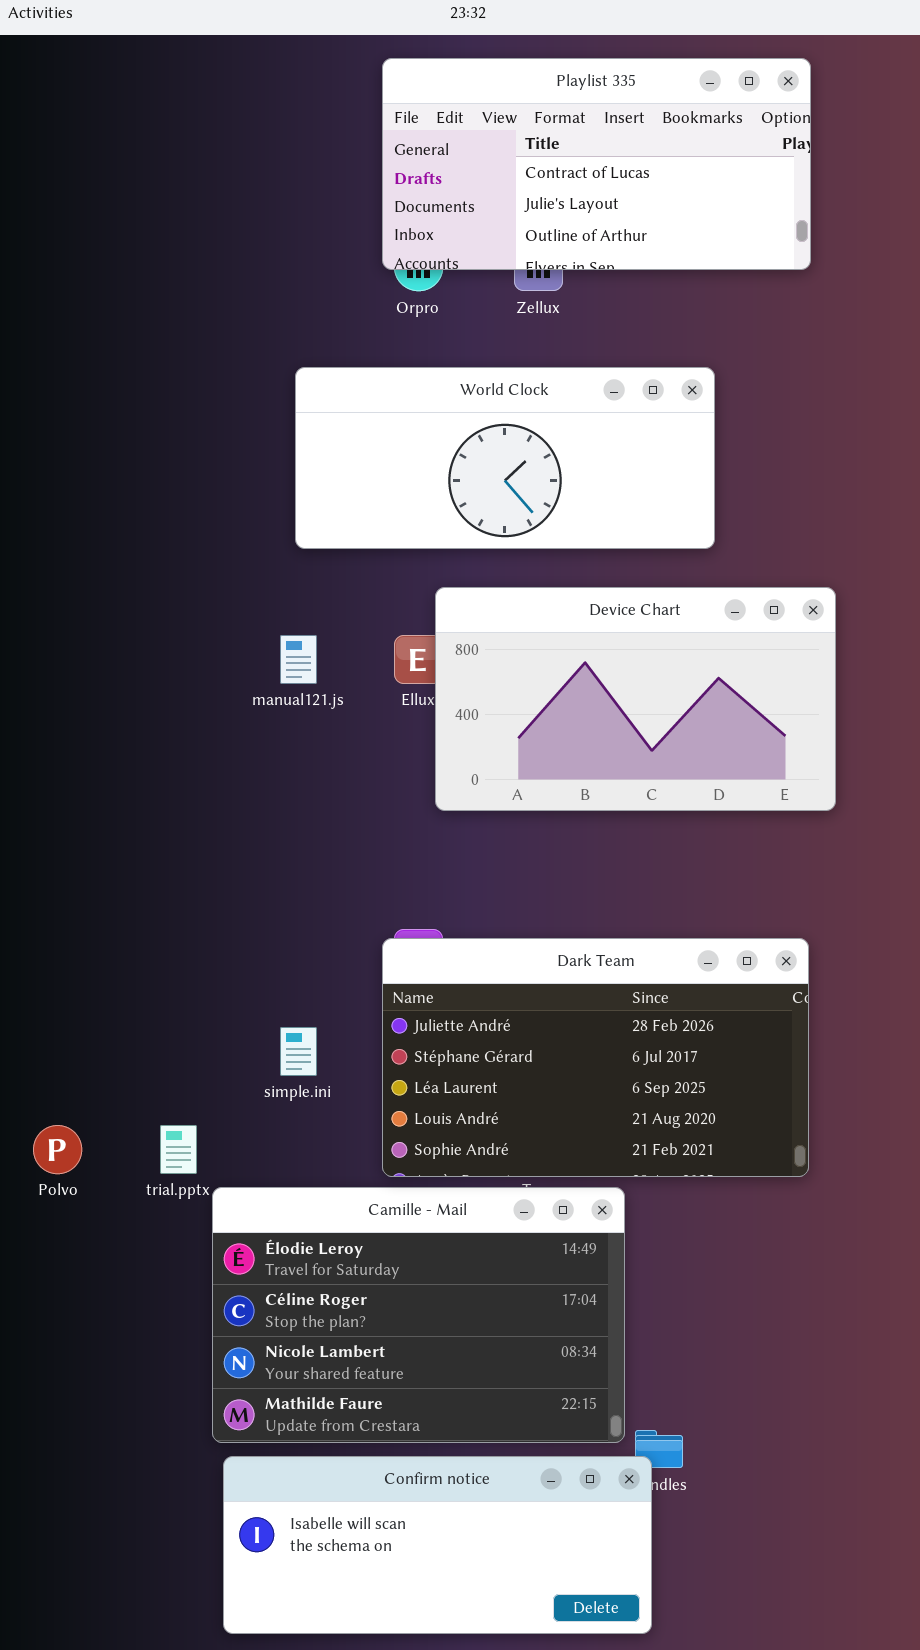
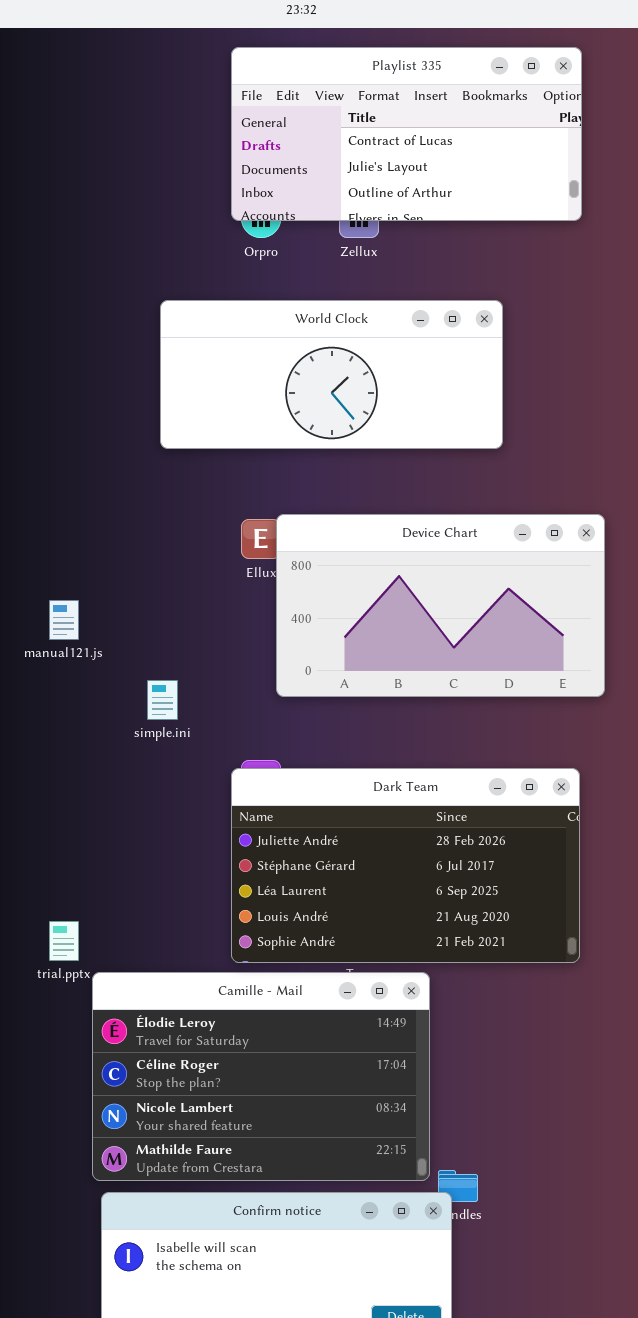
Device Chart: [435,587,836,811] -> [276,514,605,697], moved
manual121.js: [280,635,317,684] -> [49,600,79,640], moved
simple.ini: [280,1027,317,1076] -> [147,680,178,720], moved

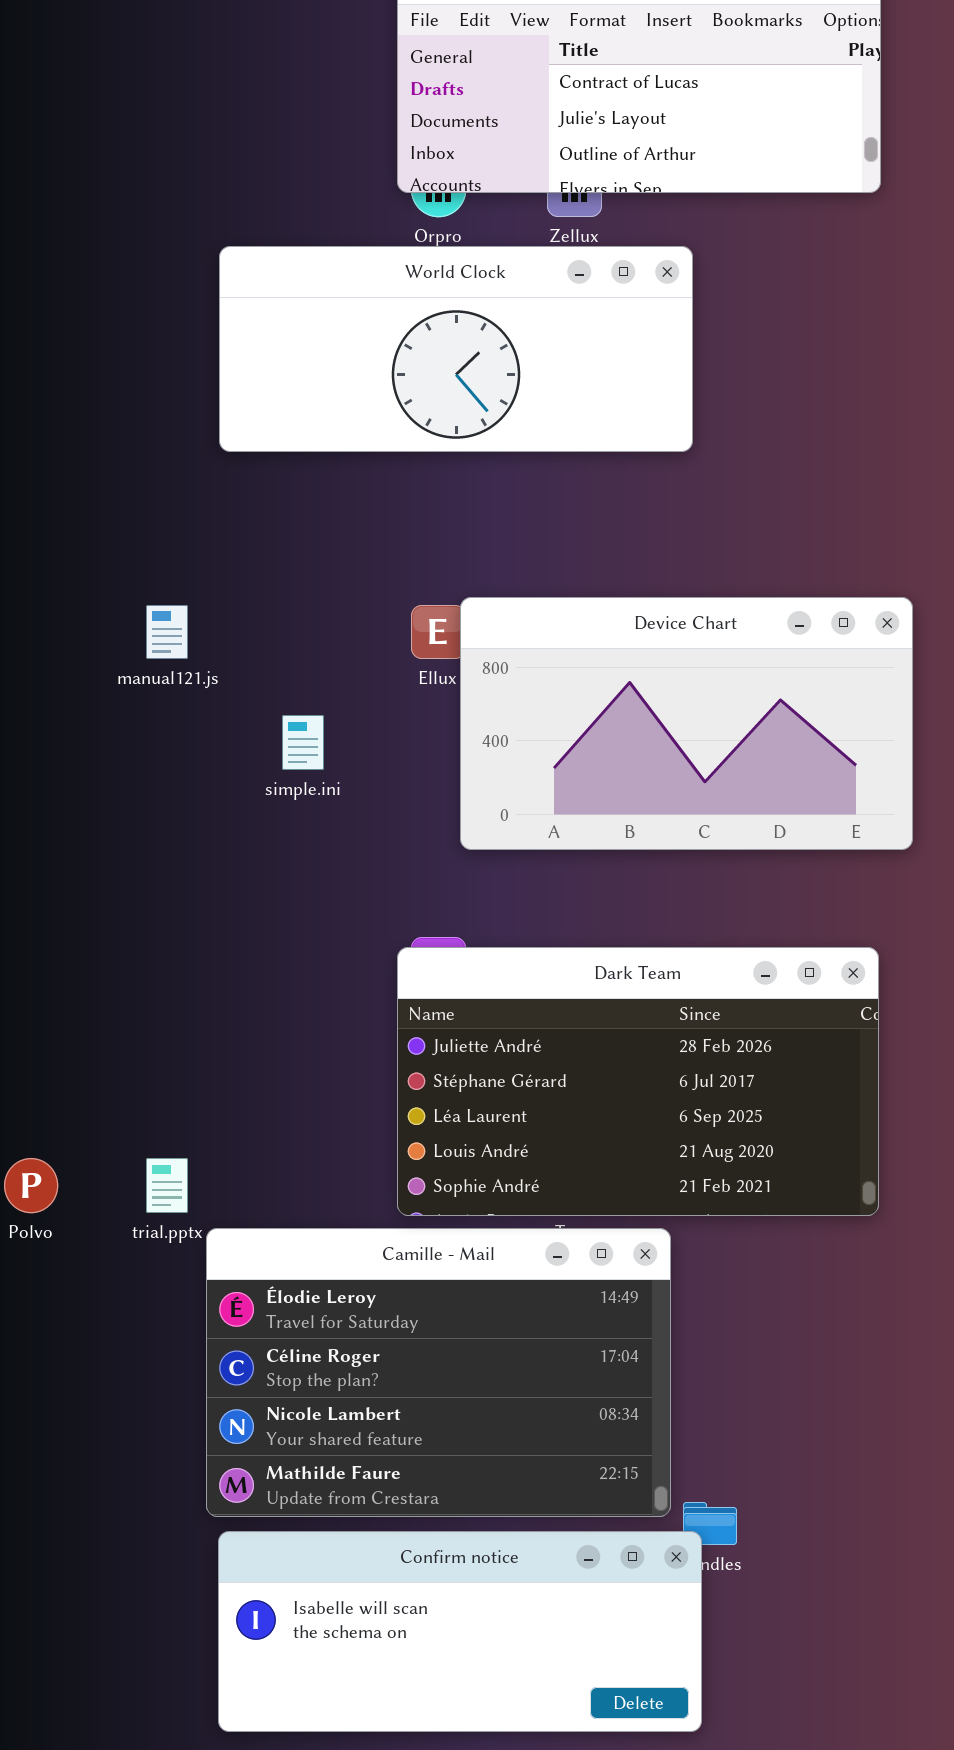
World Clock: [160,300,503,449] -> [219,246,693,452], moved
manual121.js: [49,600,79,640] -> [146,605,188,659], moved
simple.ini: [147,680,178,720] -> [282,715,324,770], moved

